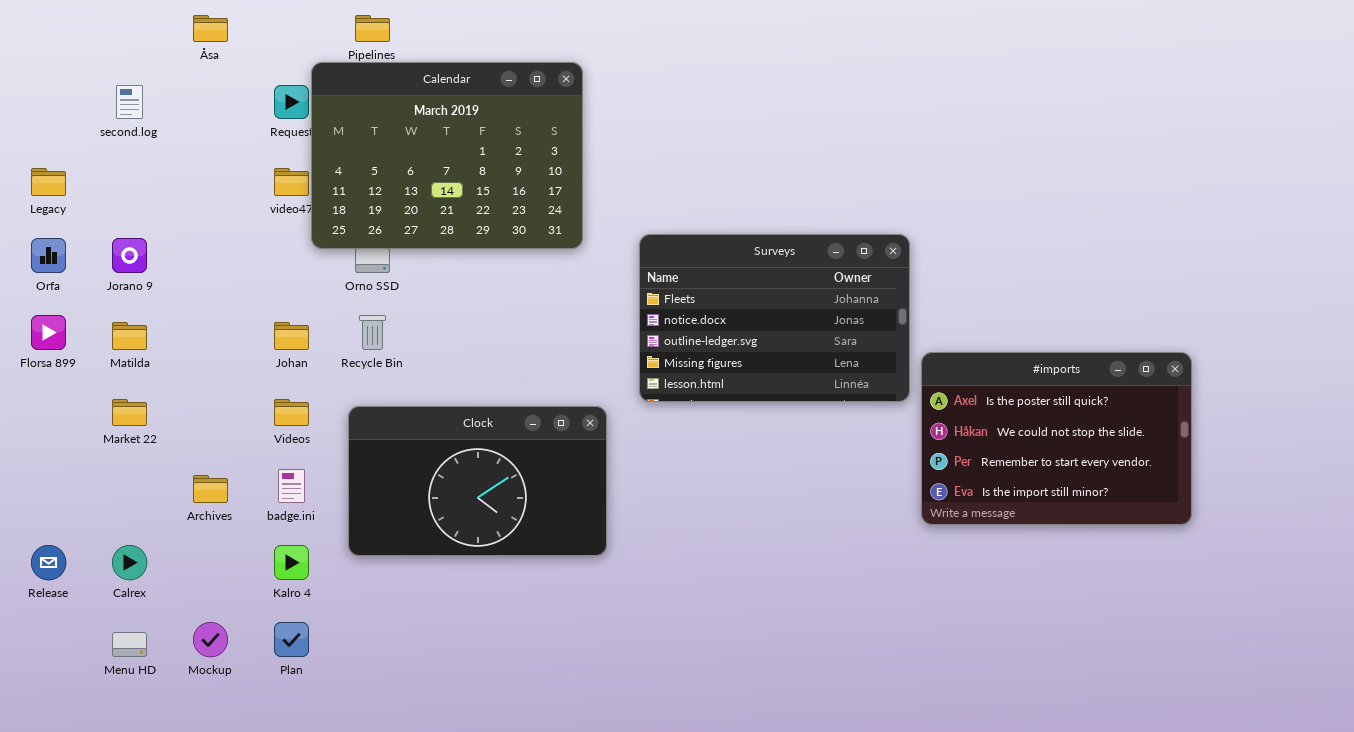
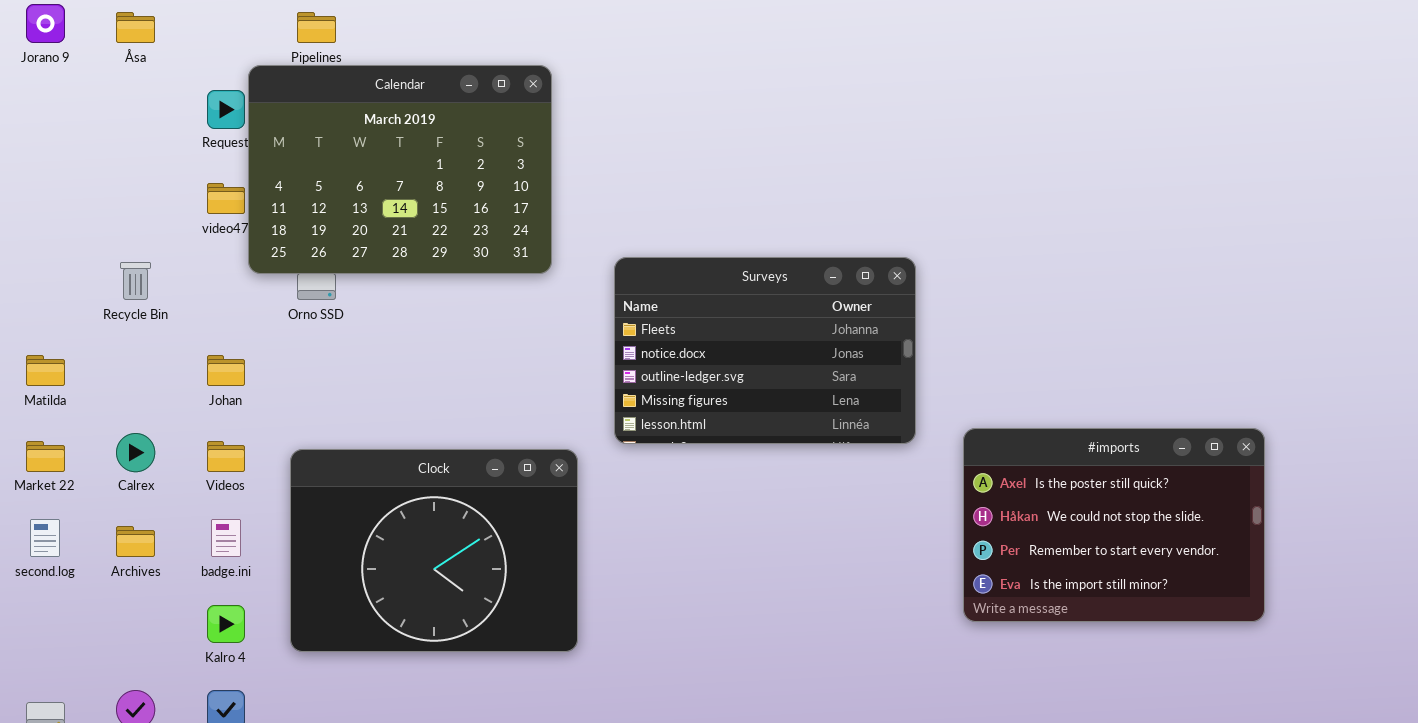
second.log: [116,85,143,119] -> [30,519,60,557], moved
Jorano 9: [112,238,147,273] -> [26,4,65,43], moved
Recycle Bin: [359,315,386,350] -> [120,262,151,300], moved
#imports: [921,352,1192,525] -> [963,428,1265,622], moved
Clock: [348,406,607,556] -> [290,449,578,652], resized
Calrex: [112,545,147,580] -> [116,433,155,472], moved

